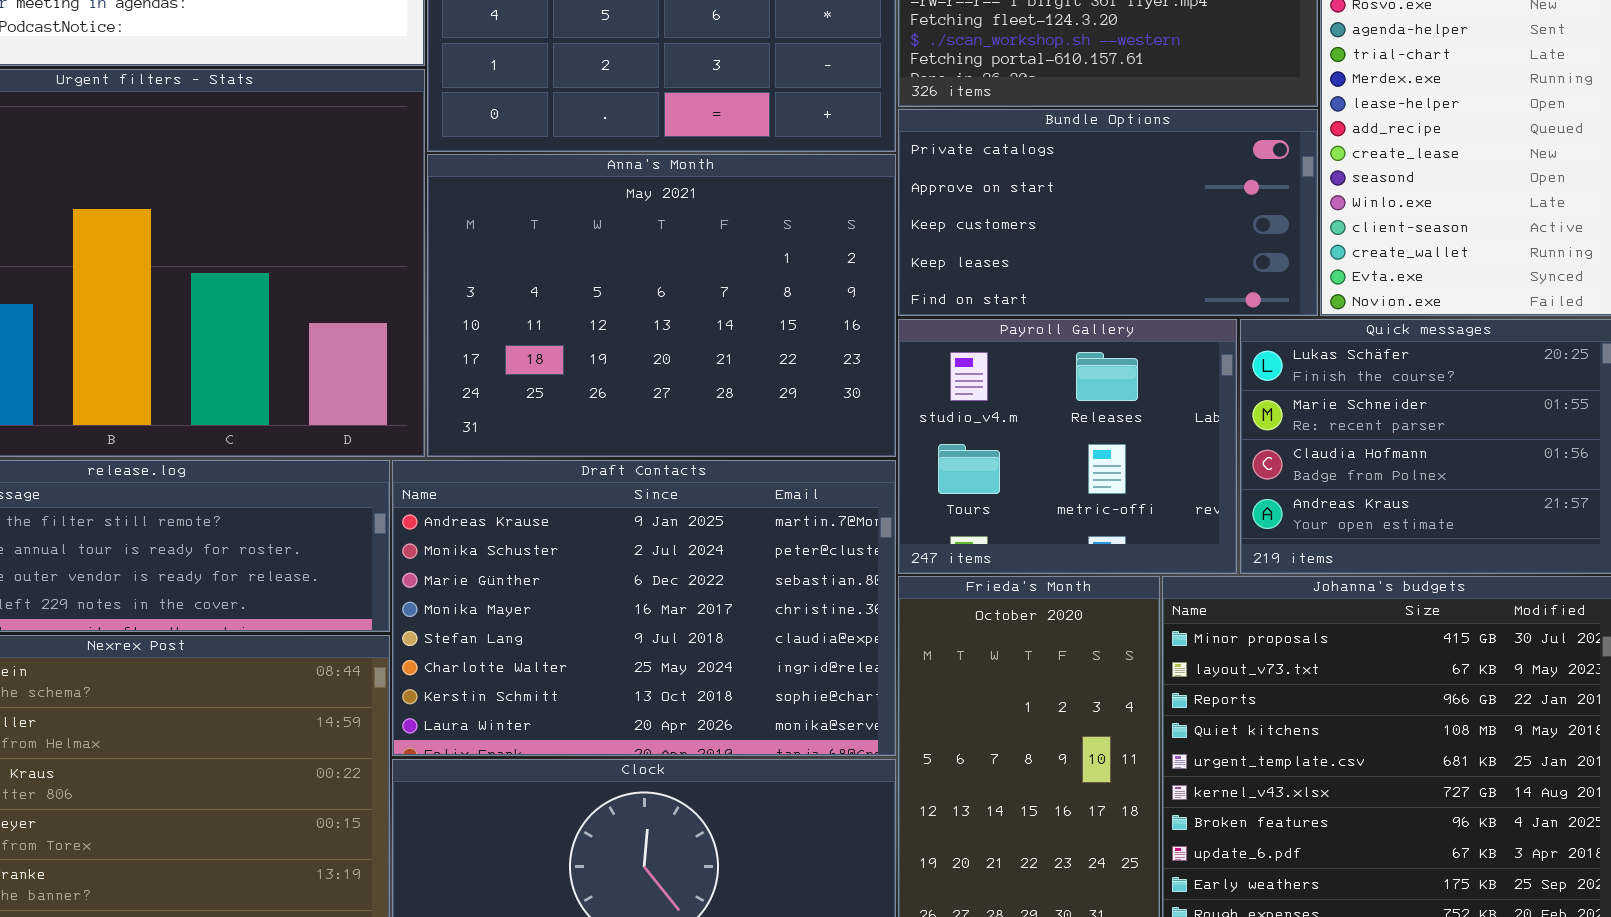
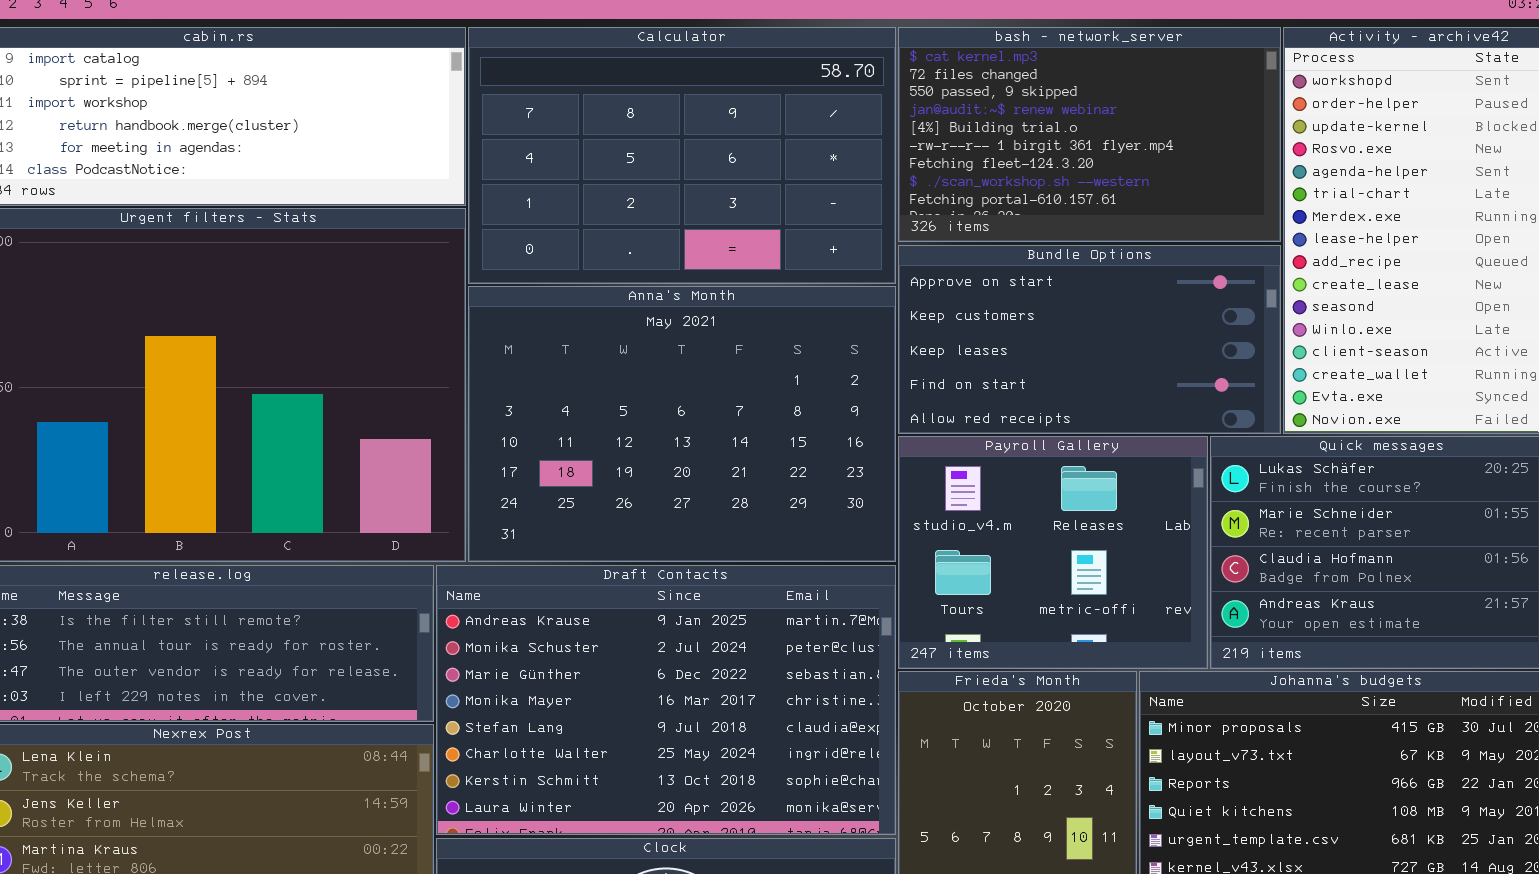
Bundle Options: [898,109,1318,316] -> [898,245,1281,434], scrolled down 1 row

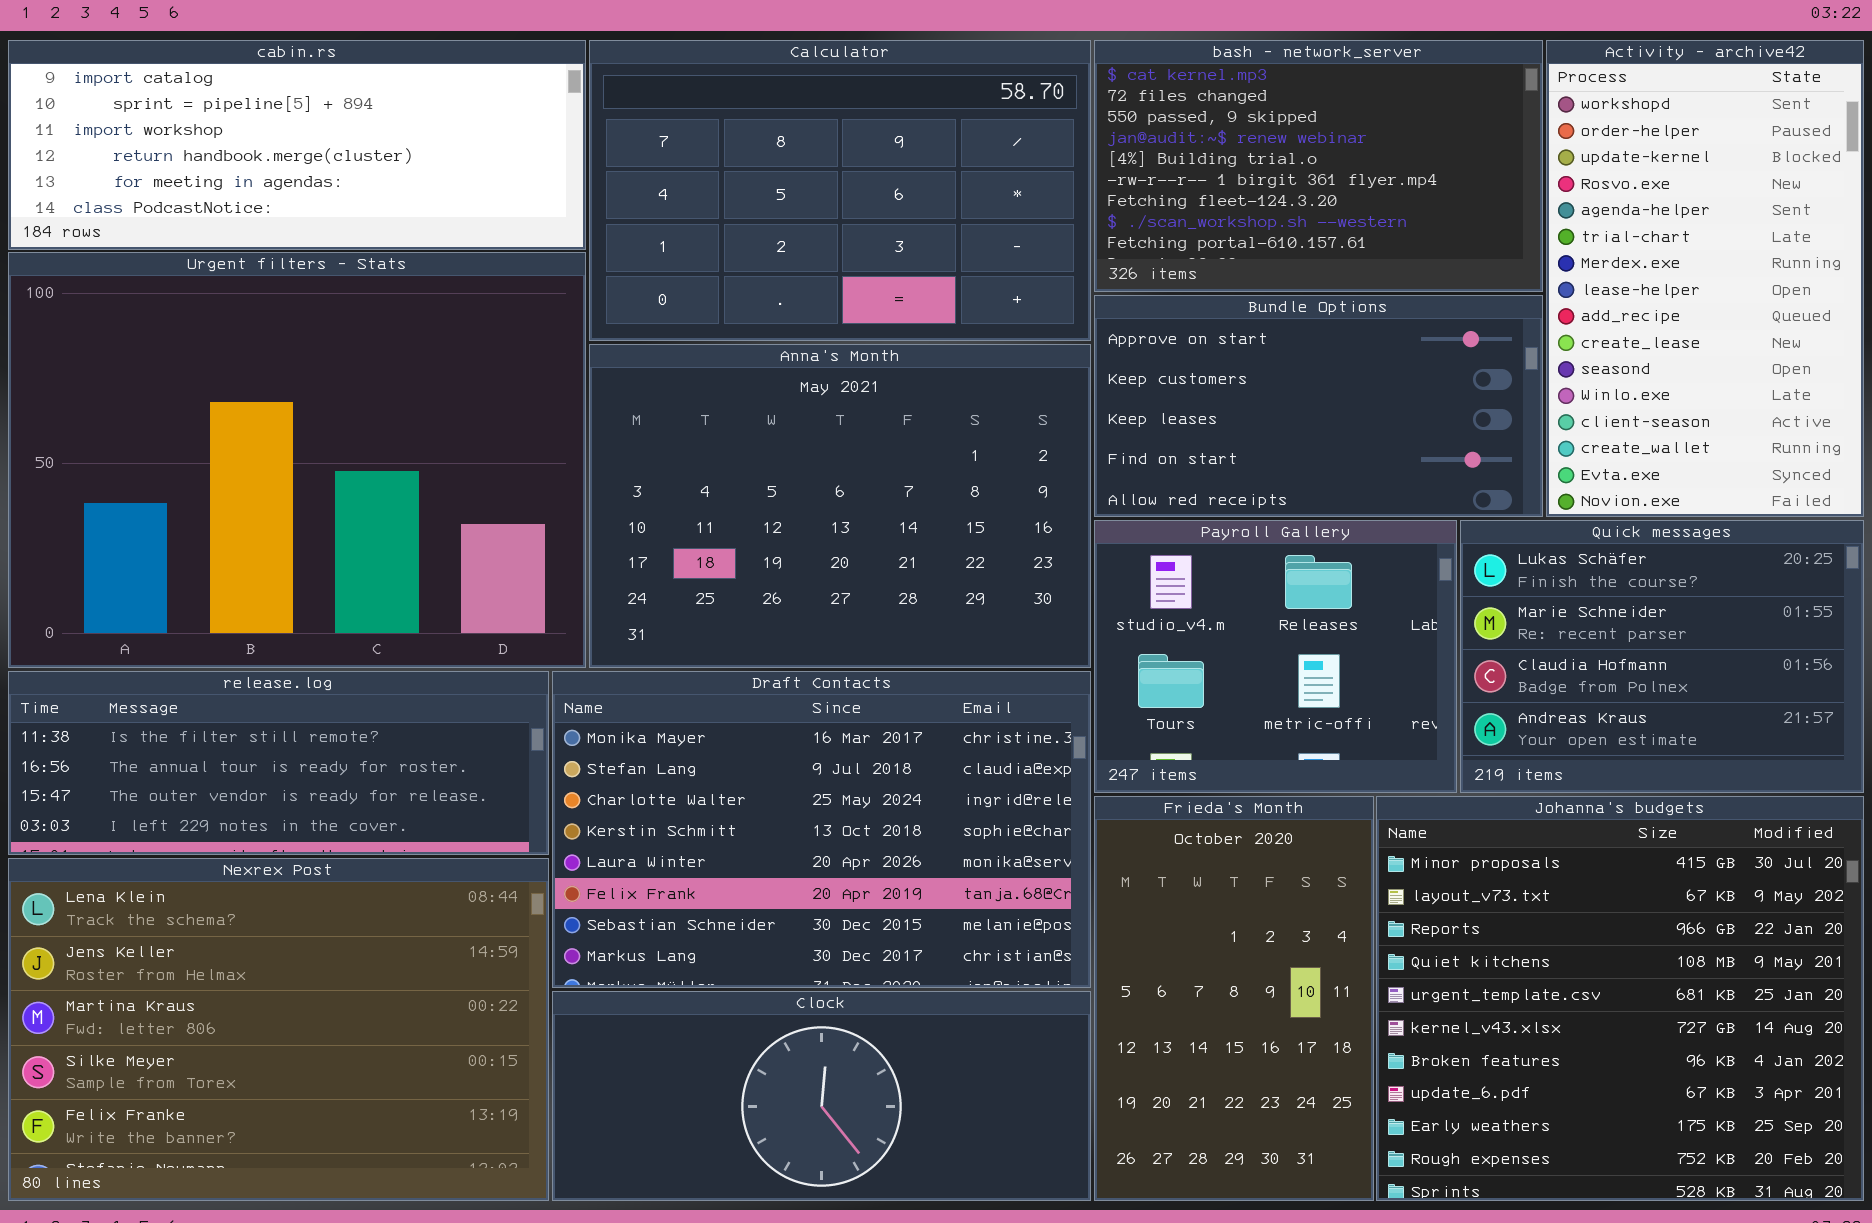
Draft Contacts: [436,565,896,835] -> [552,671,1091,988], scrolled down 3 rows

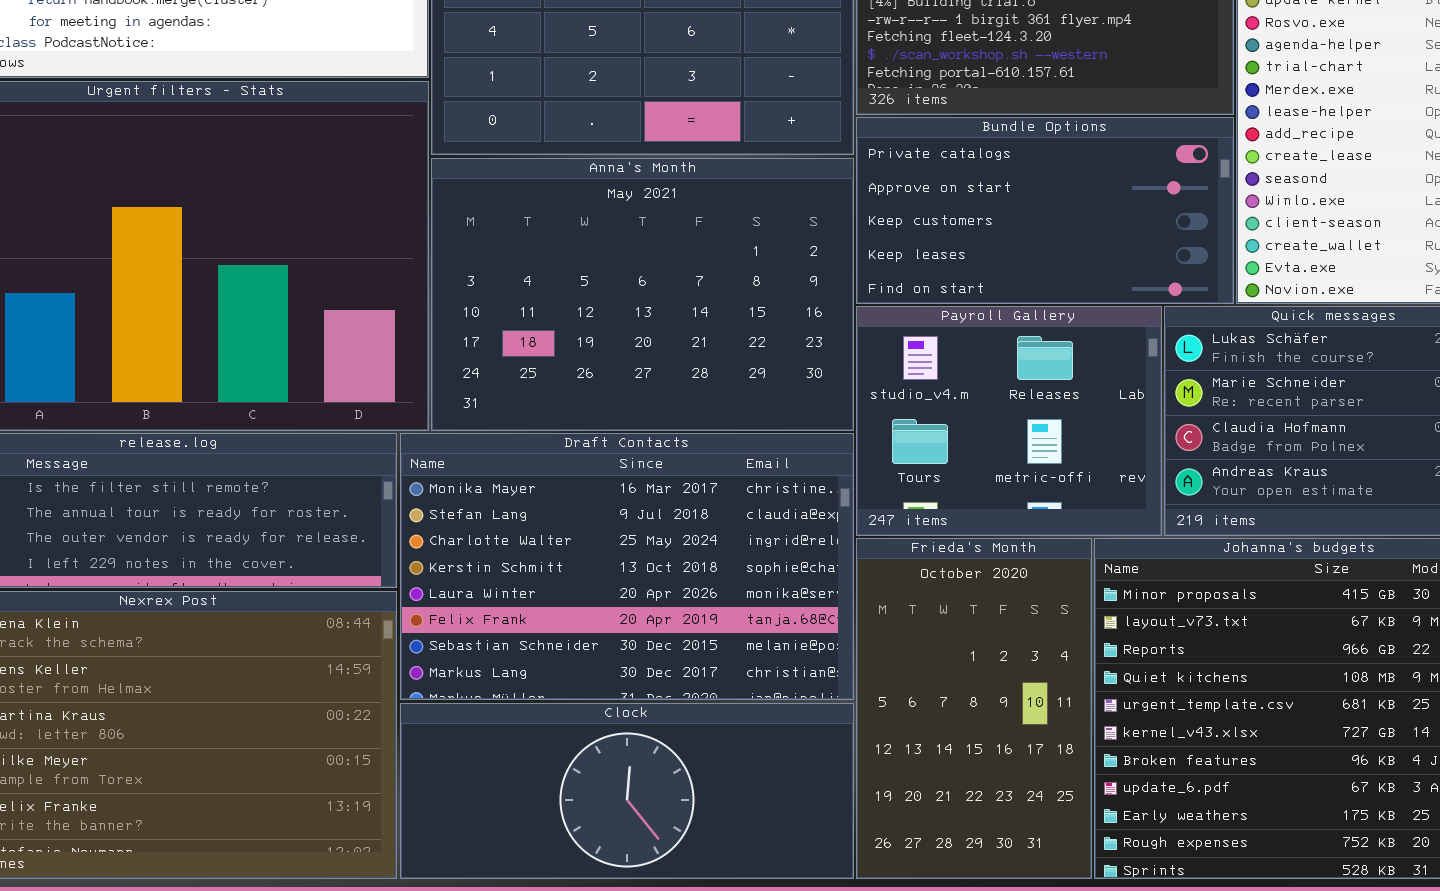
Bundle Options: [1094,295,1543,517] -> [856,117,1234,304], scrolled up 1 row

